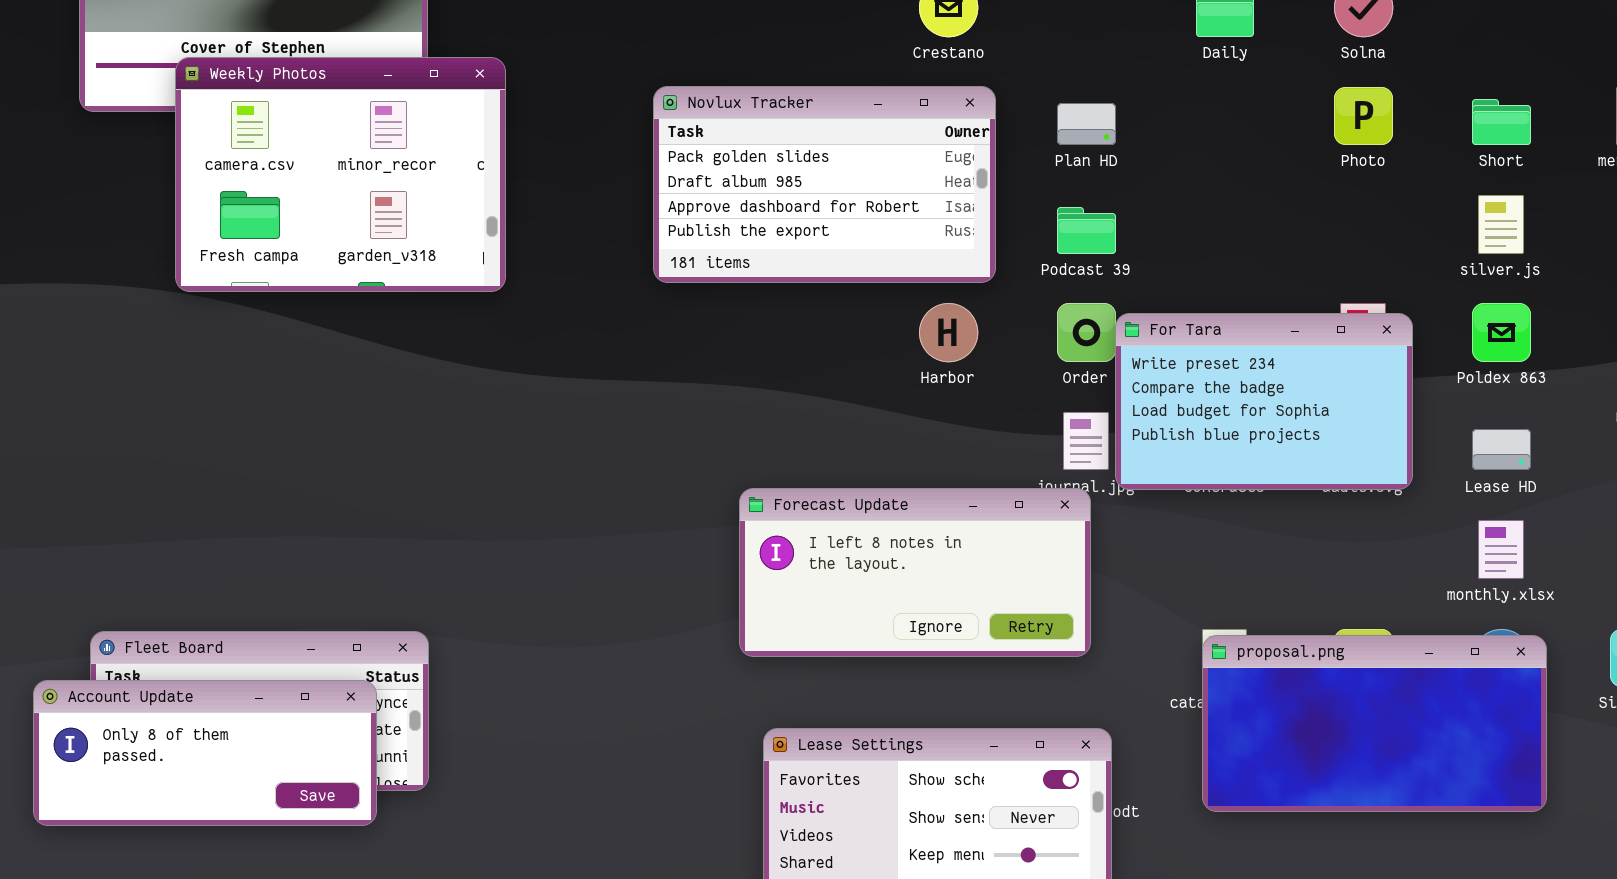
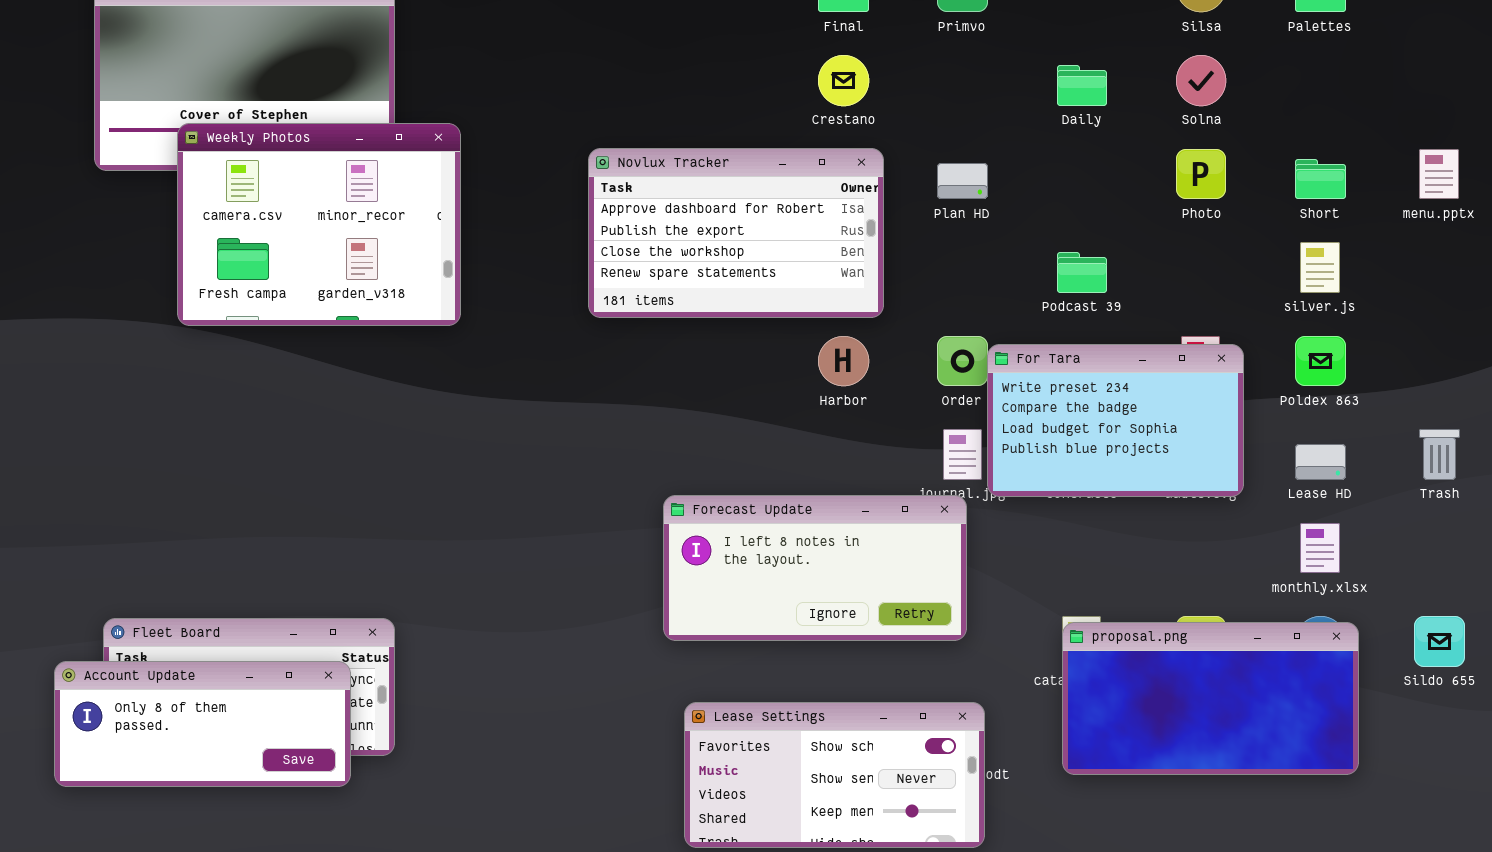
Novlux Tracker: [653,86,996,283] -> [588,148,884,318], scrolled down 2 rows
Podcast 39: [1057,207,1116,254] -> [1057,252,1107,293], moved

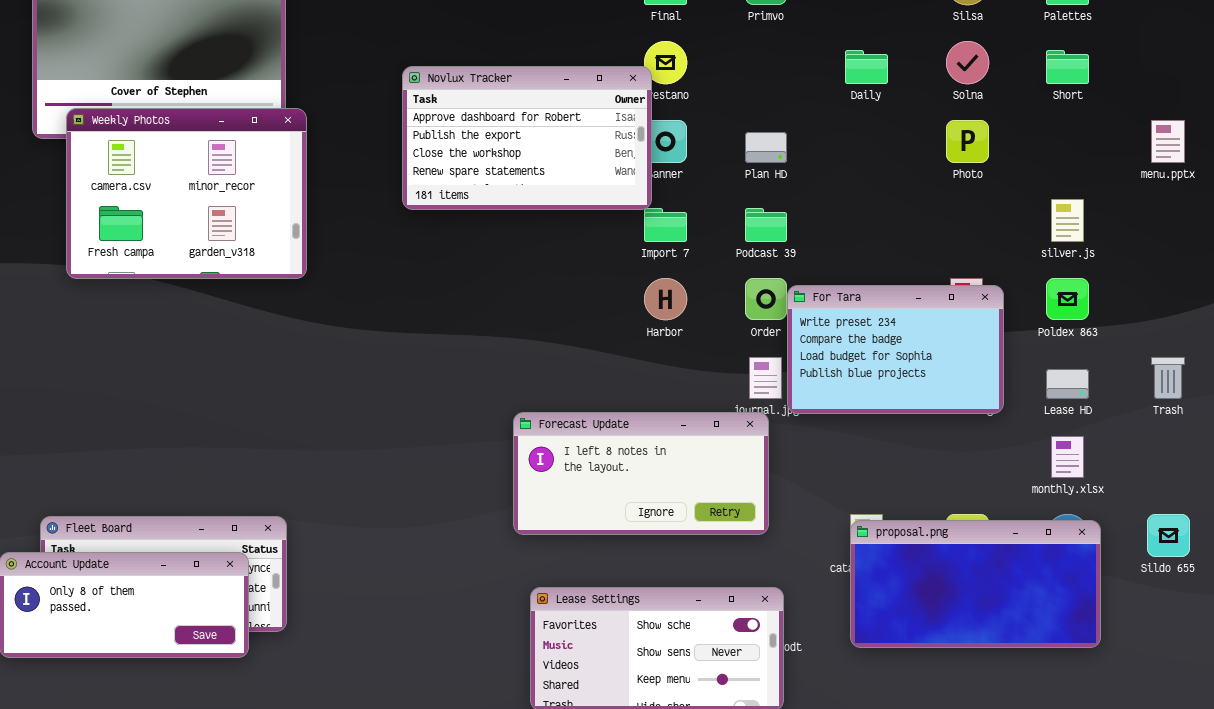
Weekly Photos: [177,123,461,326] -> [66,108,307,279], moved
Novlux Tracker: [588,148,884,318] -> [402,66,652,210], moved
Short: [1295,159,1346,199] -> [1046,50,1089,84], moved
Podcast 39: [1057,252,1107,293] -> [745,208,787,242], moved

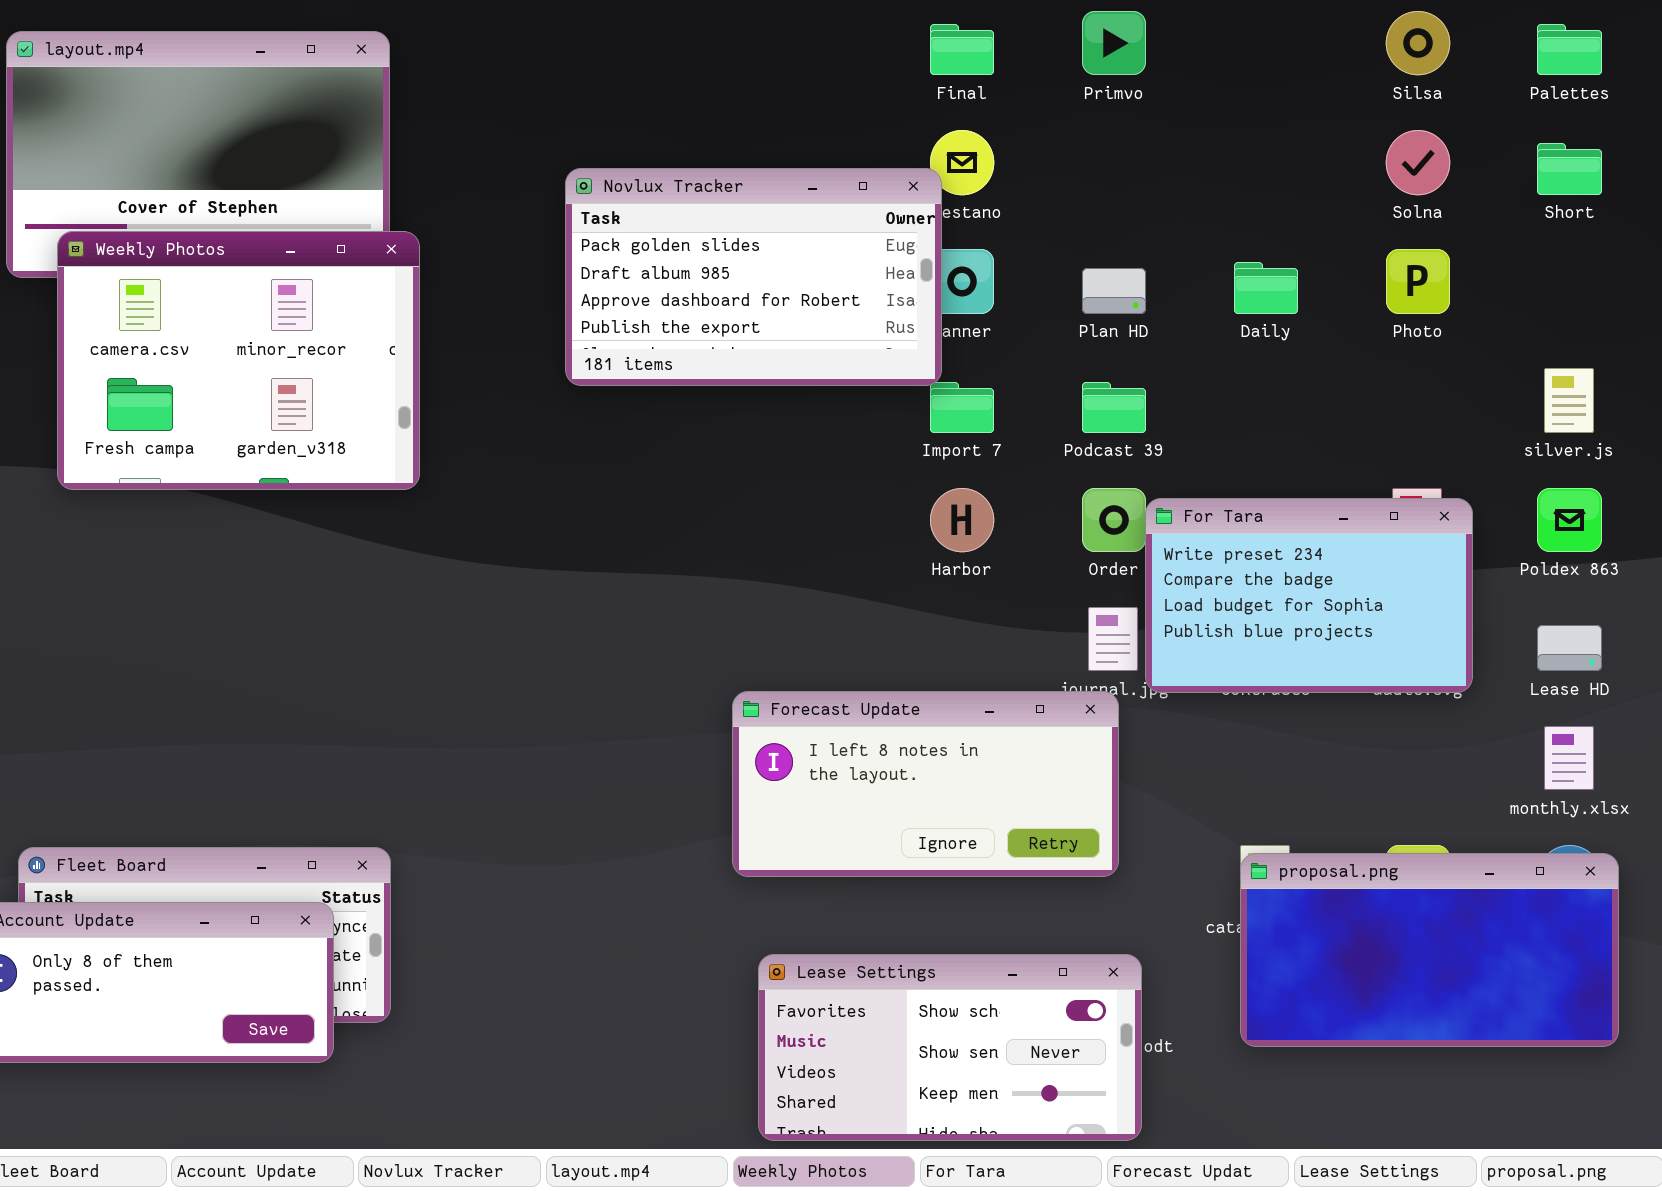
Daily: [845,50,888,84] -> [1234,262,1298,314], moved
Novlux Tracker: [402,66,652,210] -> [565,168,942,386], scrolled up 2 rows

